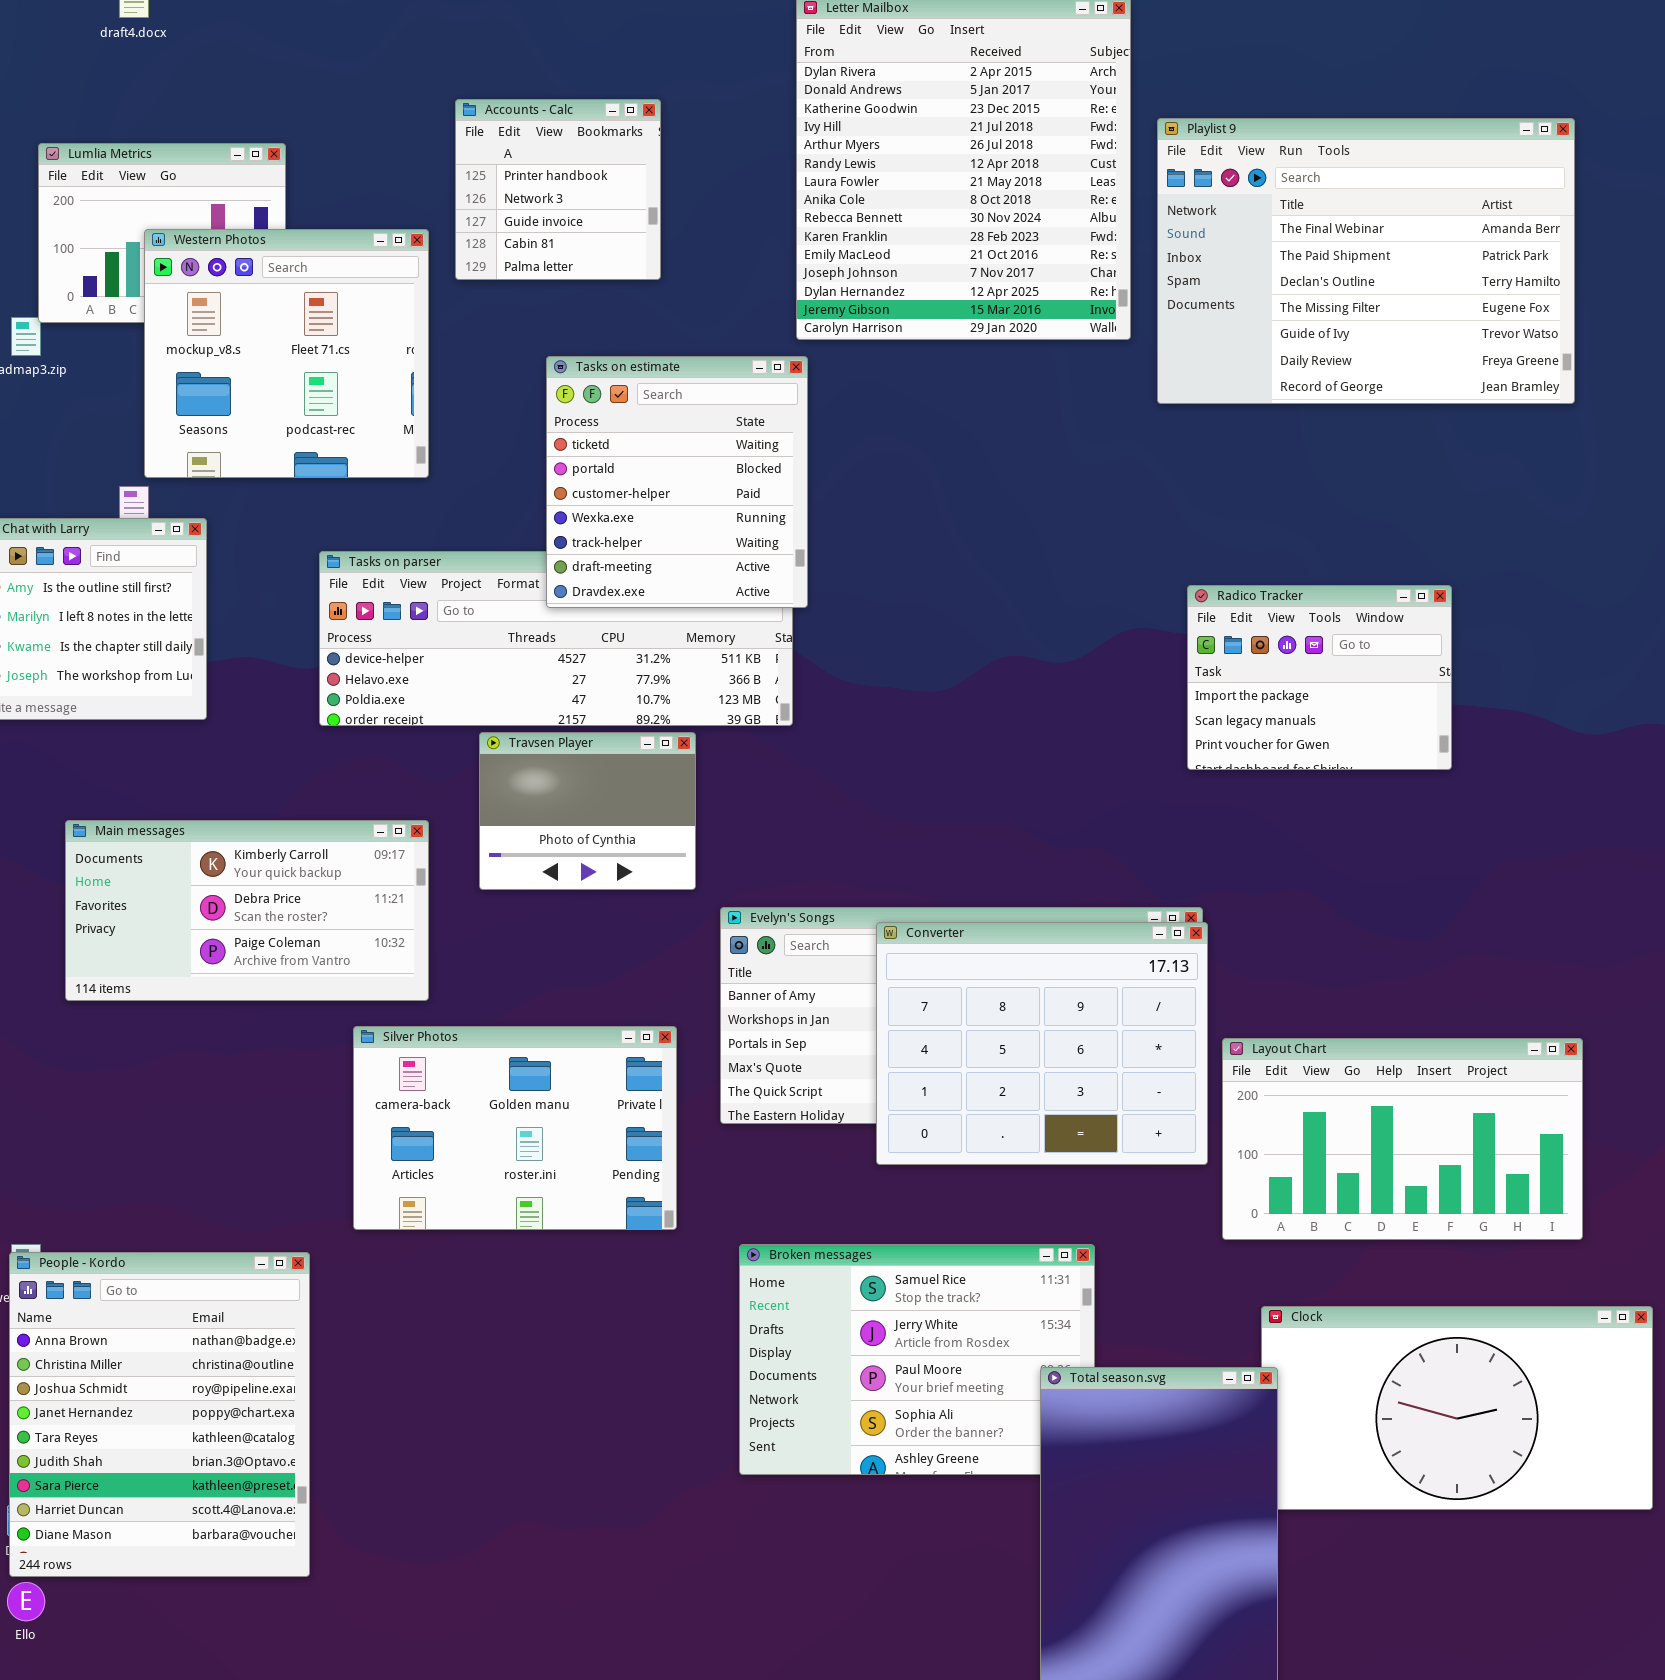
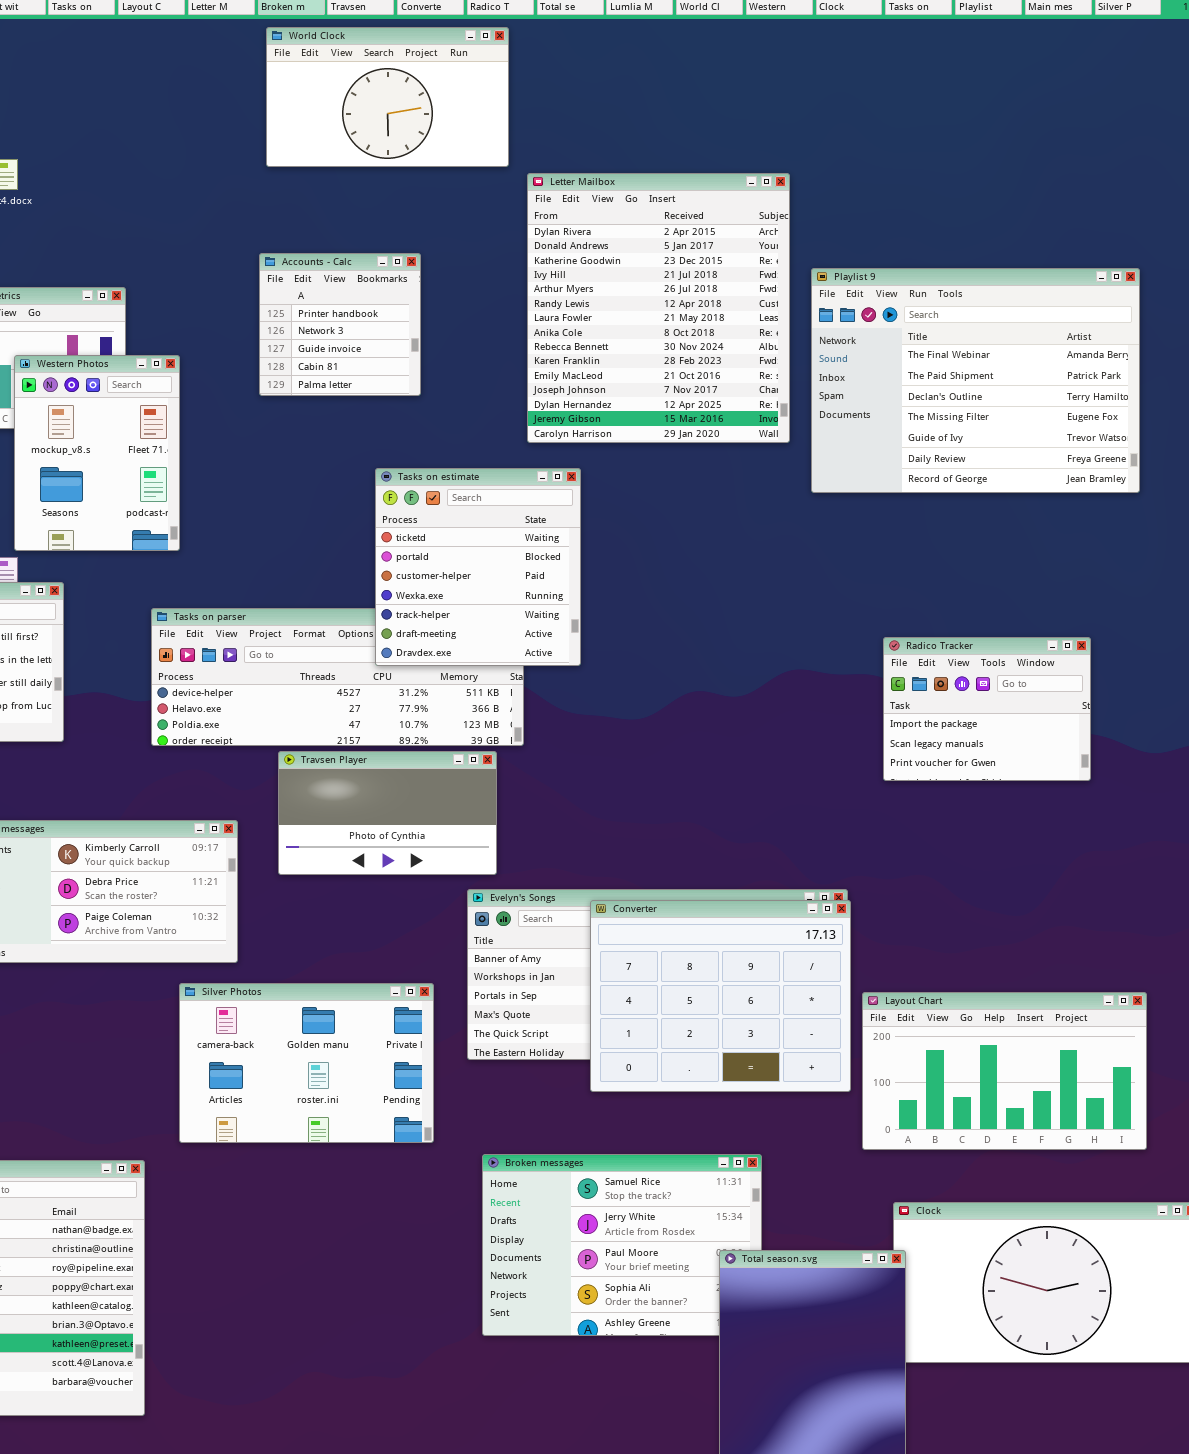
Western Photos: [144,229,429,478] -> [14,355,180,551], resized
Tasks on estimate: [546,356,808,608] -> [375,468,581,666], moved
Radico Tracker: [1187,585,1452,770] -> [883,637,1091,781], moved
Travsen Player: [479,732,696,890] -> [278,751,497,875], resized

